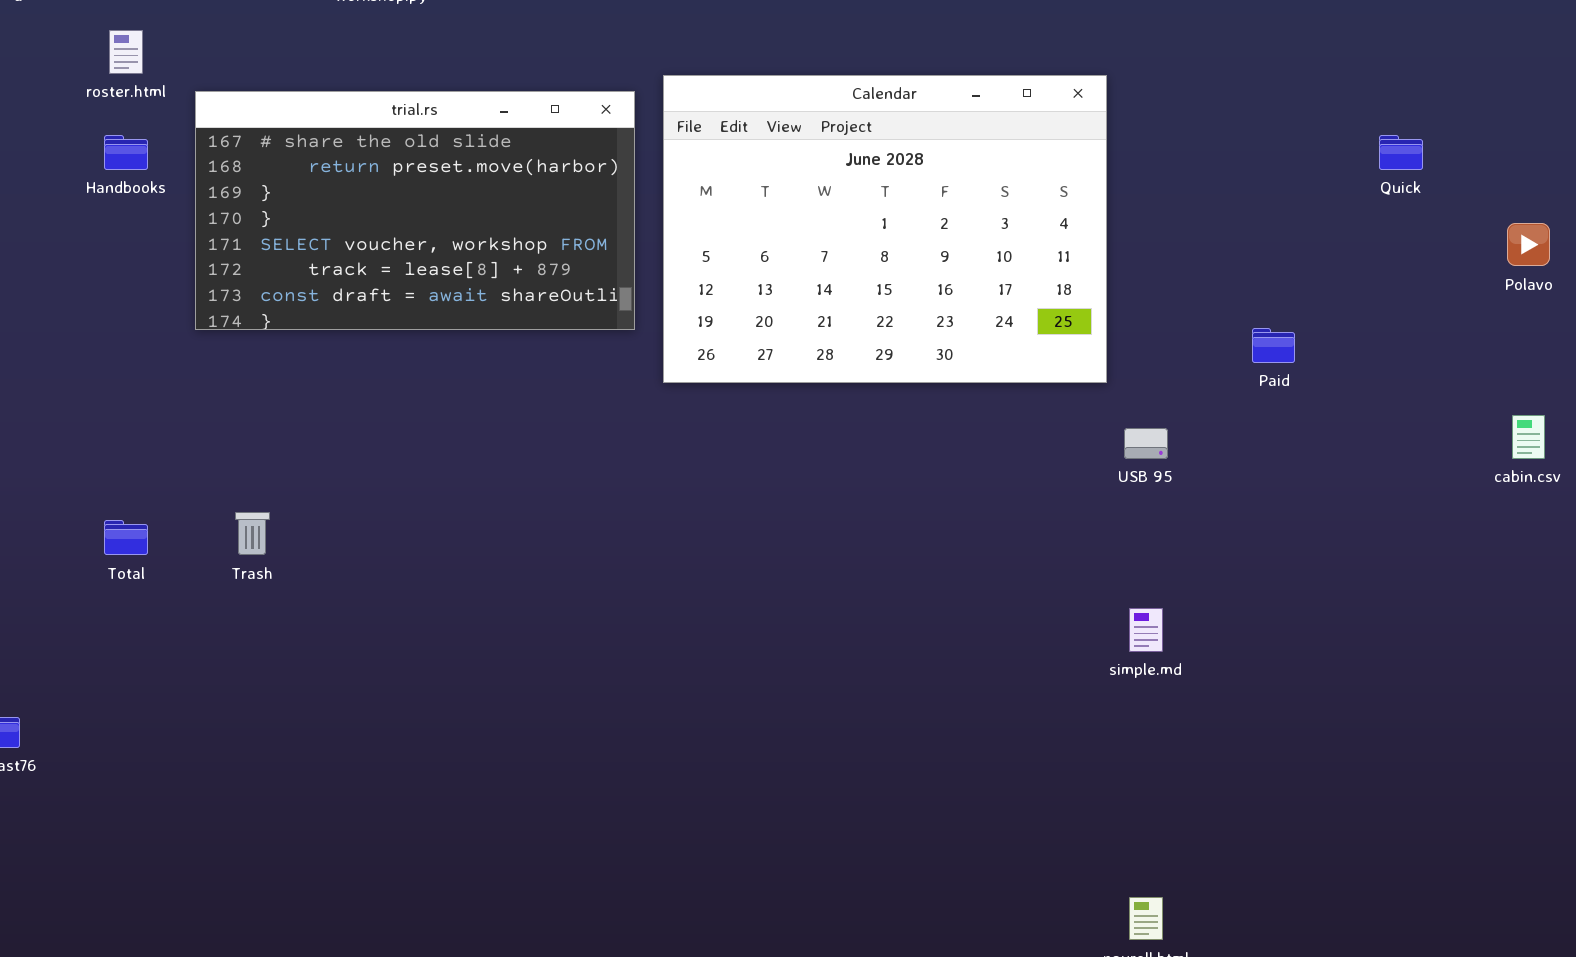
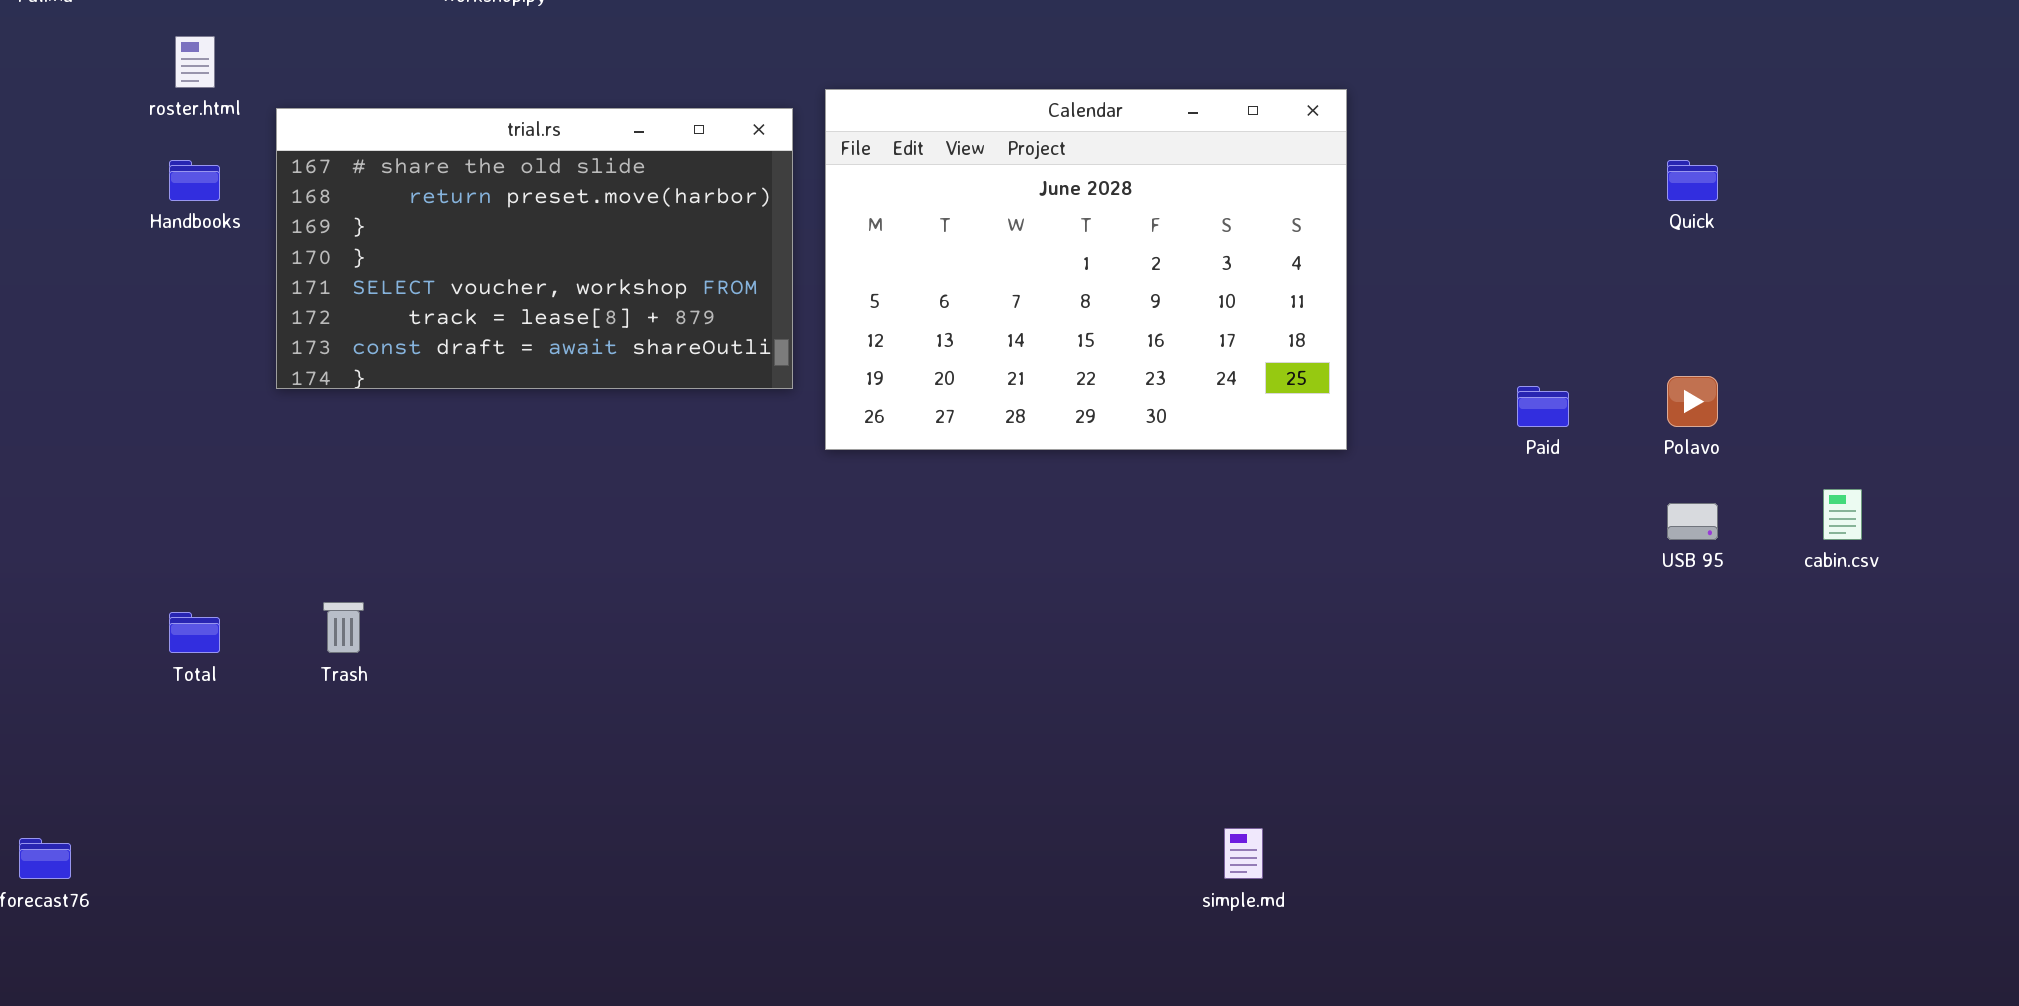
Polavo: [1507,223,1550,266] -> [1667,376,1718,427], moved
USB 95: [1124,428,1168,459] -> [1667,503,1718,540], moved
simple.md: [1129,608,1163,652] -> [1224,828,1263,879], moved

